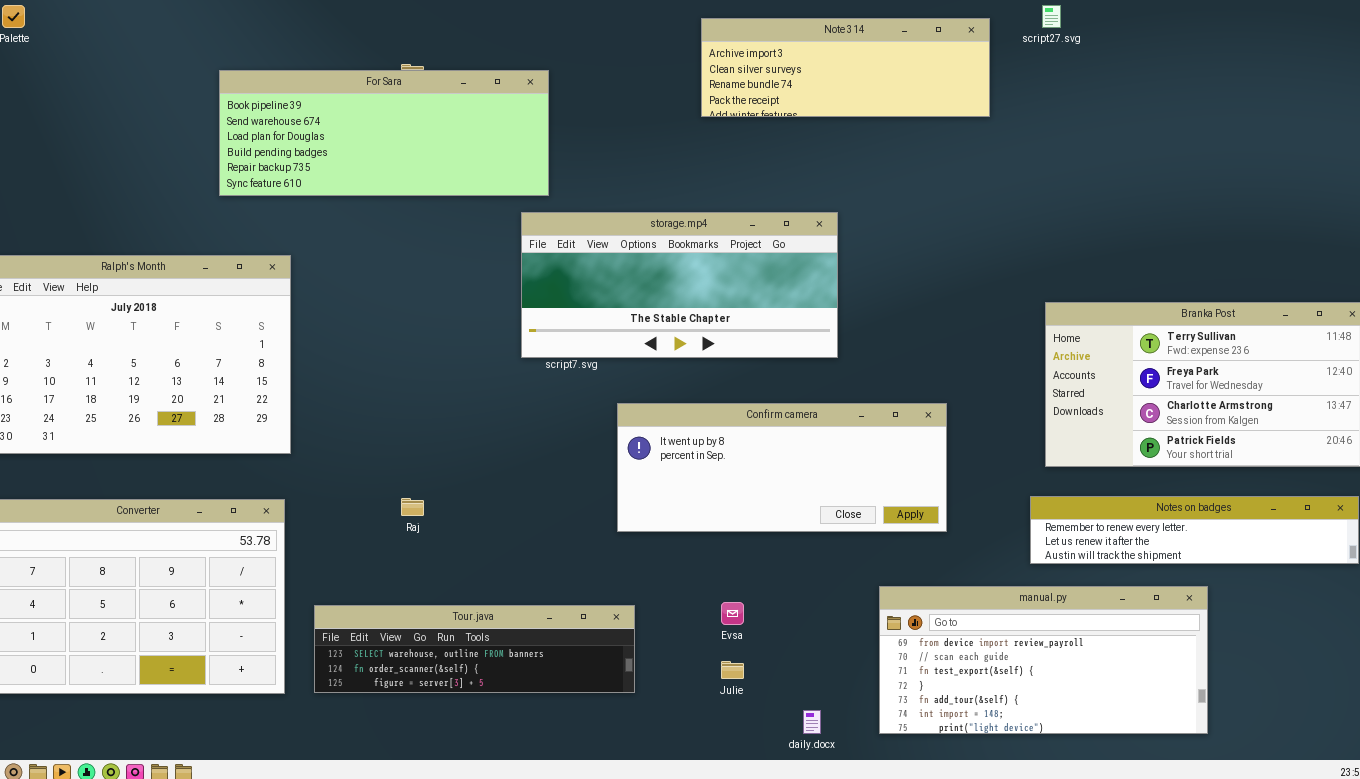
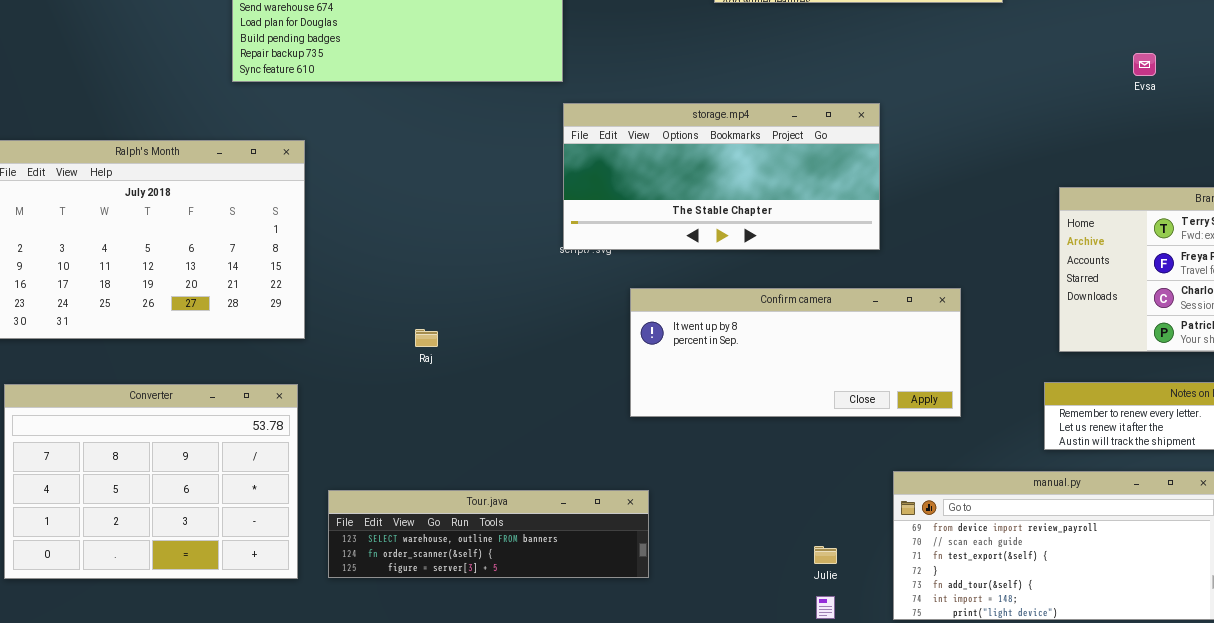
storage.mp4: [521,212,838,358] -> [563,103,880,250], moved
Raj: [401,498,424,516] -> [415,329,438,347], moved
Evsa: [721,602,744,625] -> [1133,53,1156,76], moved
Julie: [721,661,744,679] -> [814,546,837,564], moved

